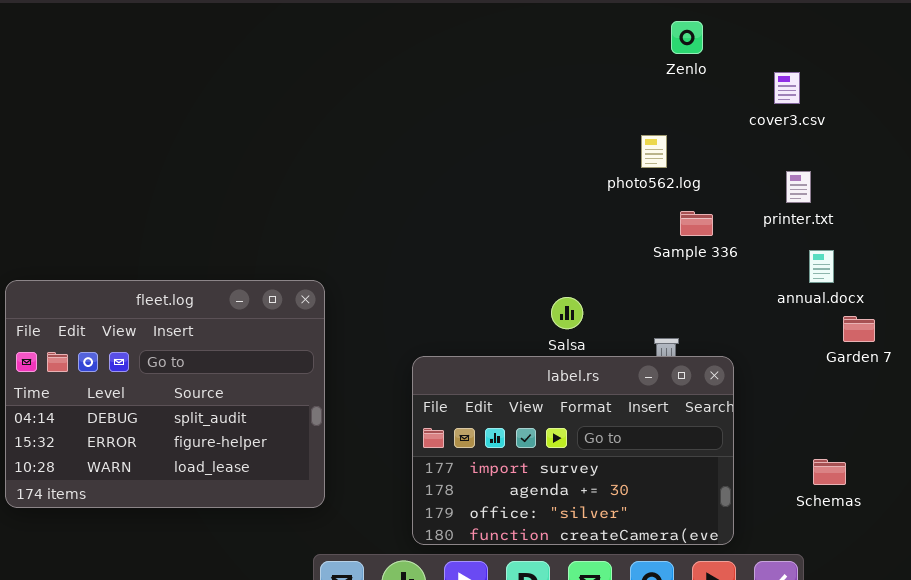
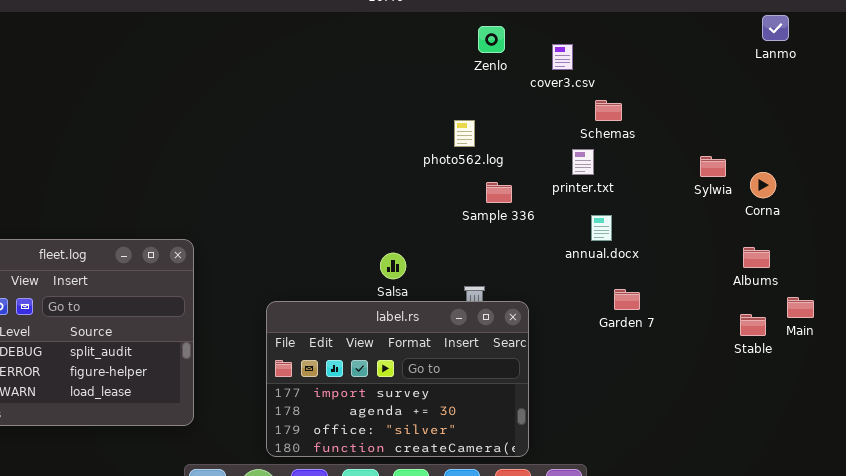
cover3.csv: [774,72,800,104] -> [552,44,573,70], moved
Garden 7: [843,316,875,342] -> [614,289,640,310], moved
Schemas: [813,459,846,485] -> [595,100,622,121], moved

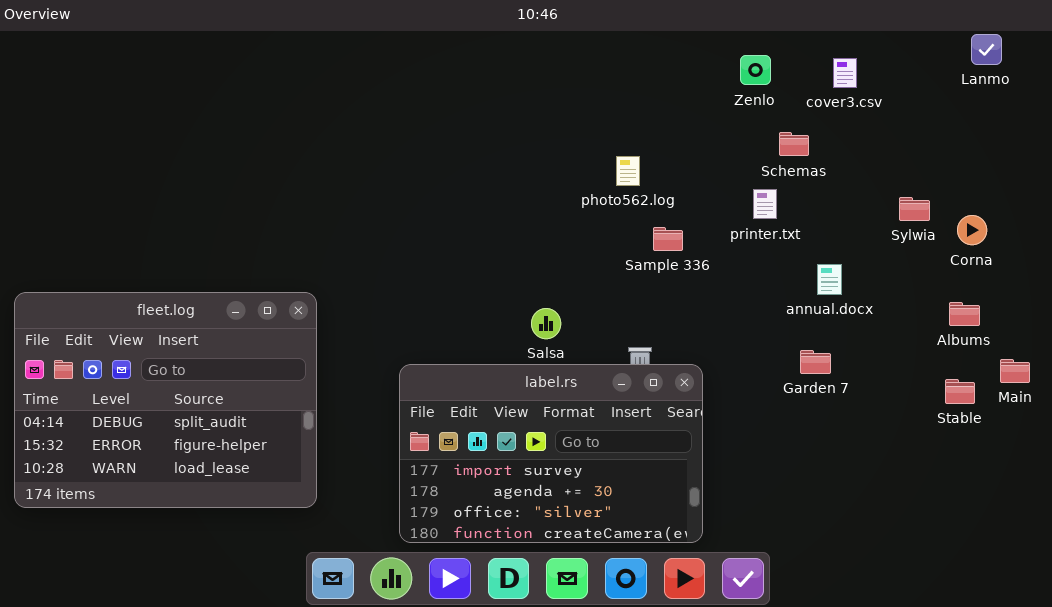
Zenlo: [478,26,505,53] -> [740,55,771,85], moved
cover3.csv: [552,44,573,70] -> [833,58,857,88], moved
annual.docx: [591,215,612,241] -> [817,264,842,295], moved

